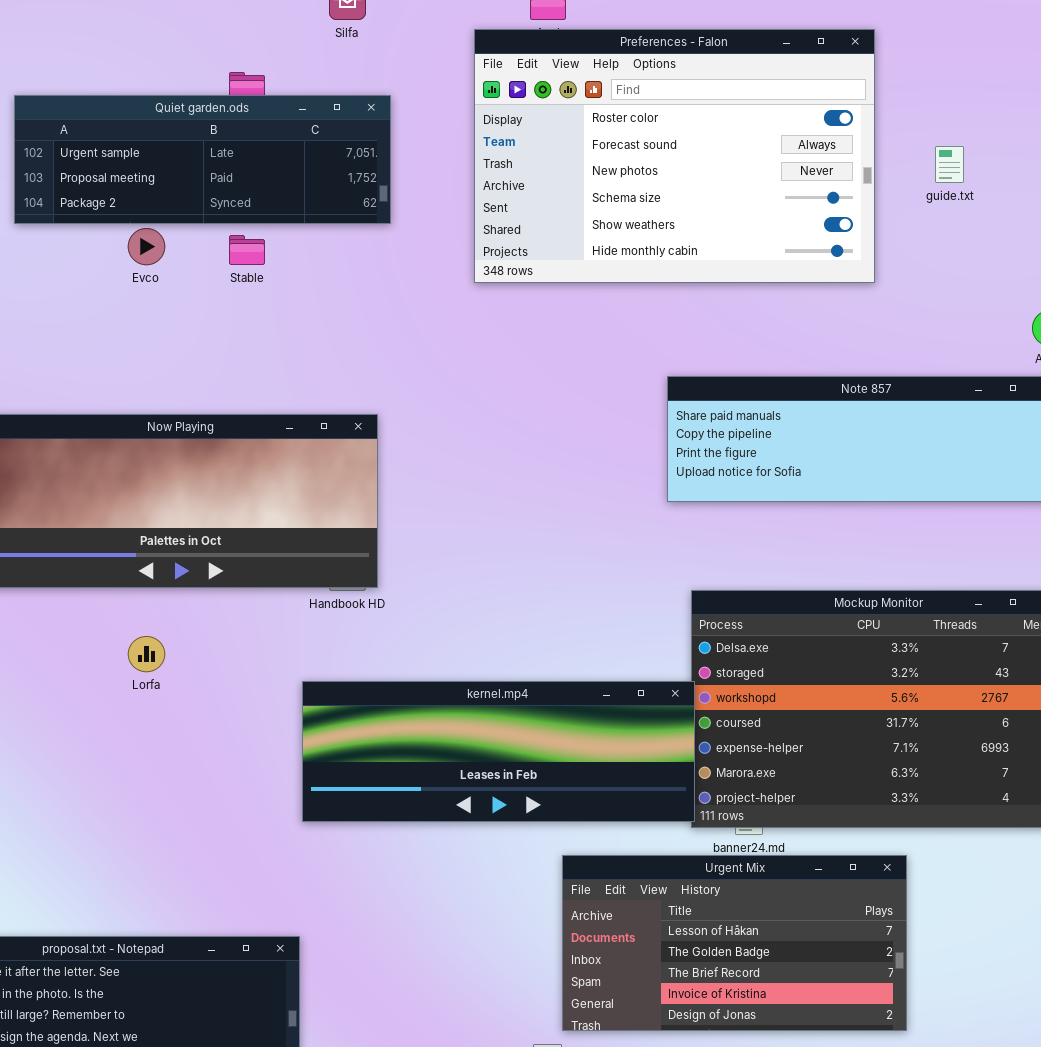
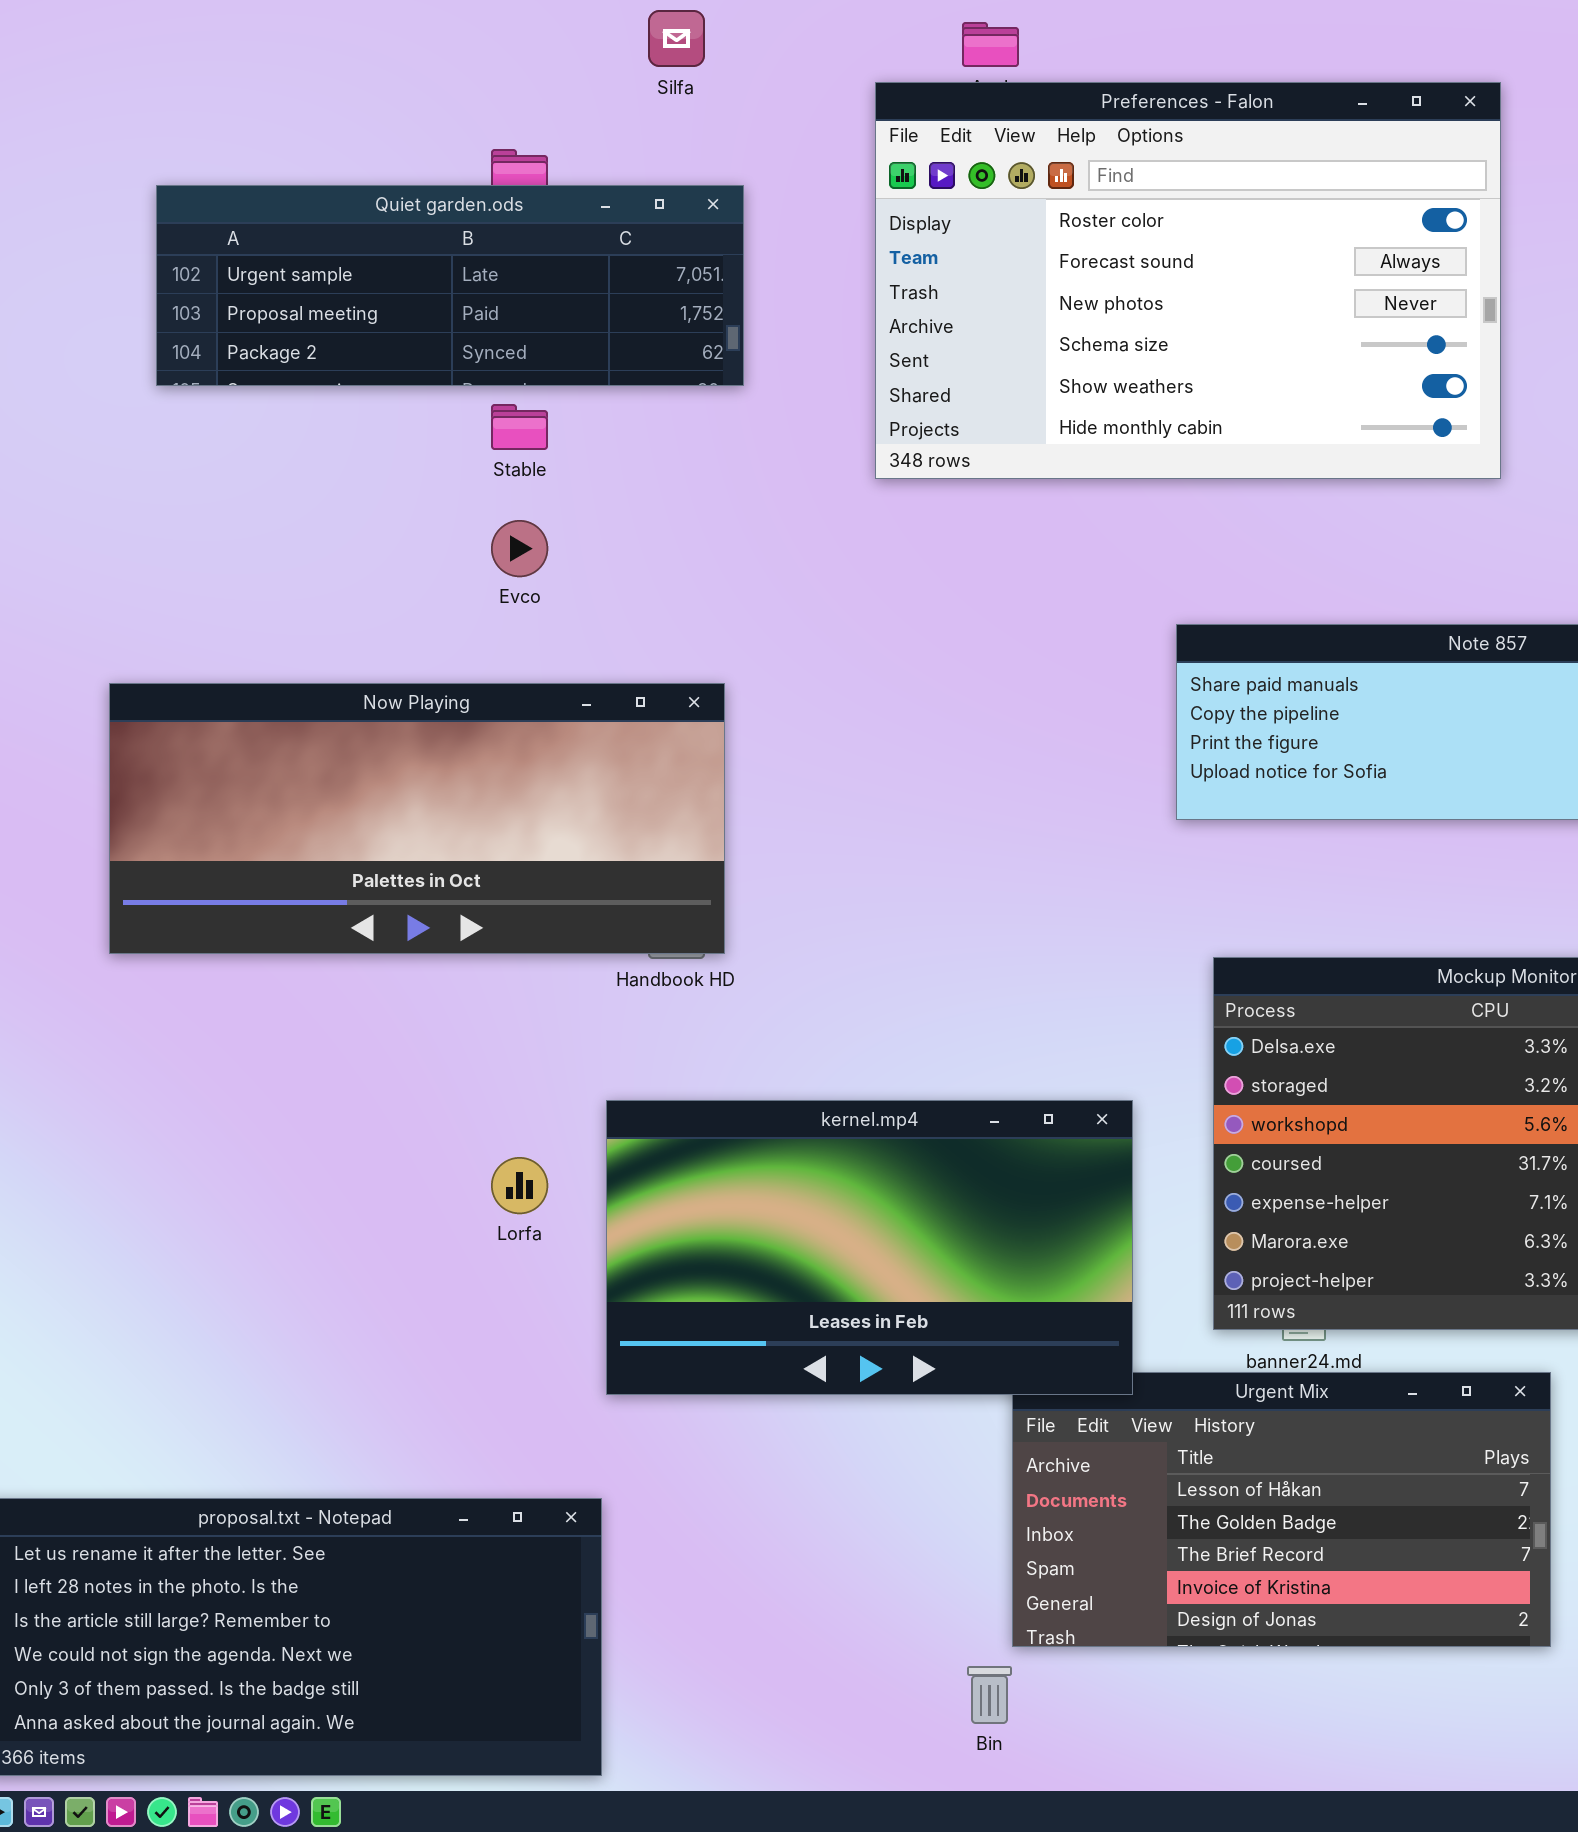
Evco: [128,228,165,265] -> [491,520,548,577], moved
Lorfa: [128,636,165,672] -> [491,1157,548,1214], moved
kernel.mp4: [302,681,695,822] -> [606,1100,1133,1395], resized

